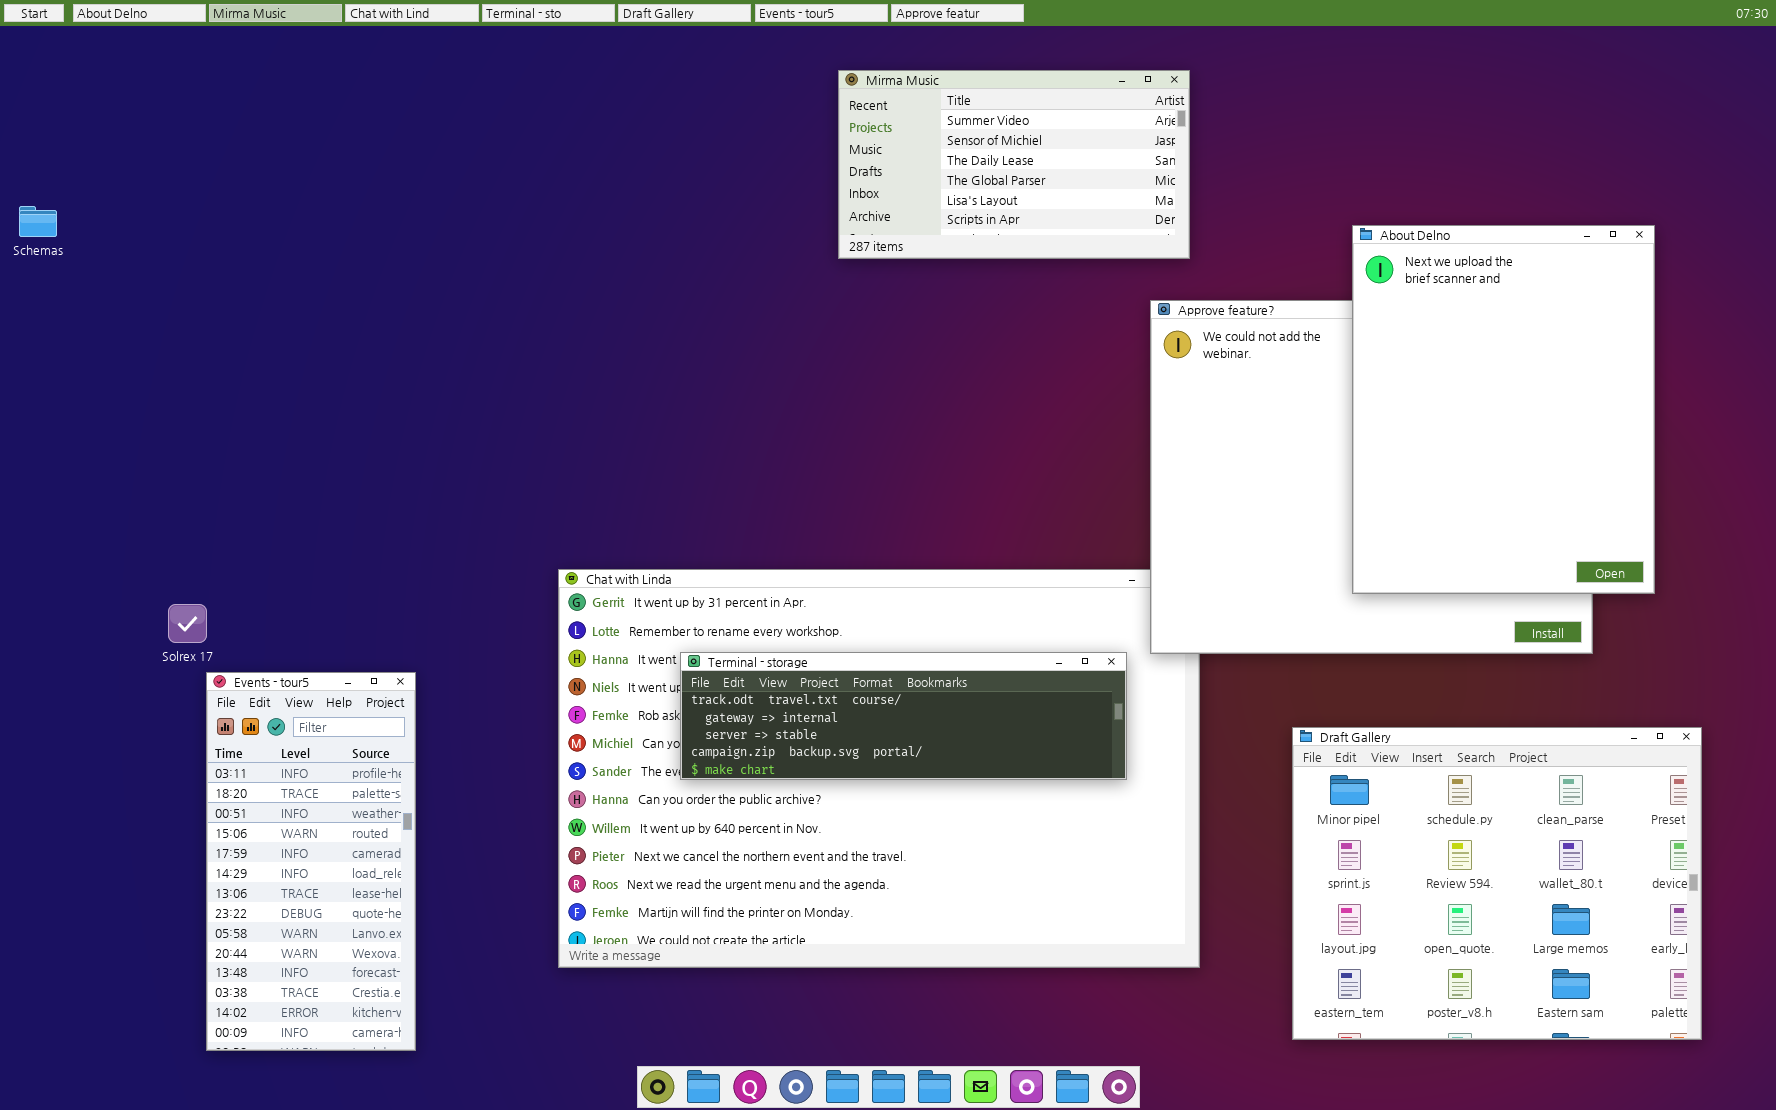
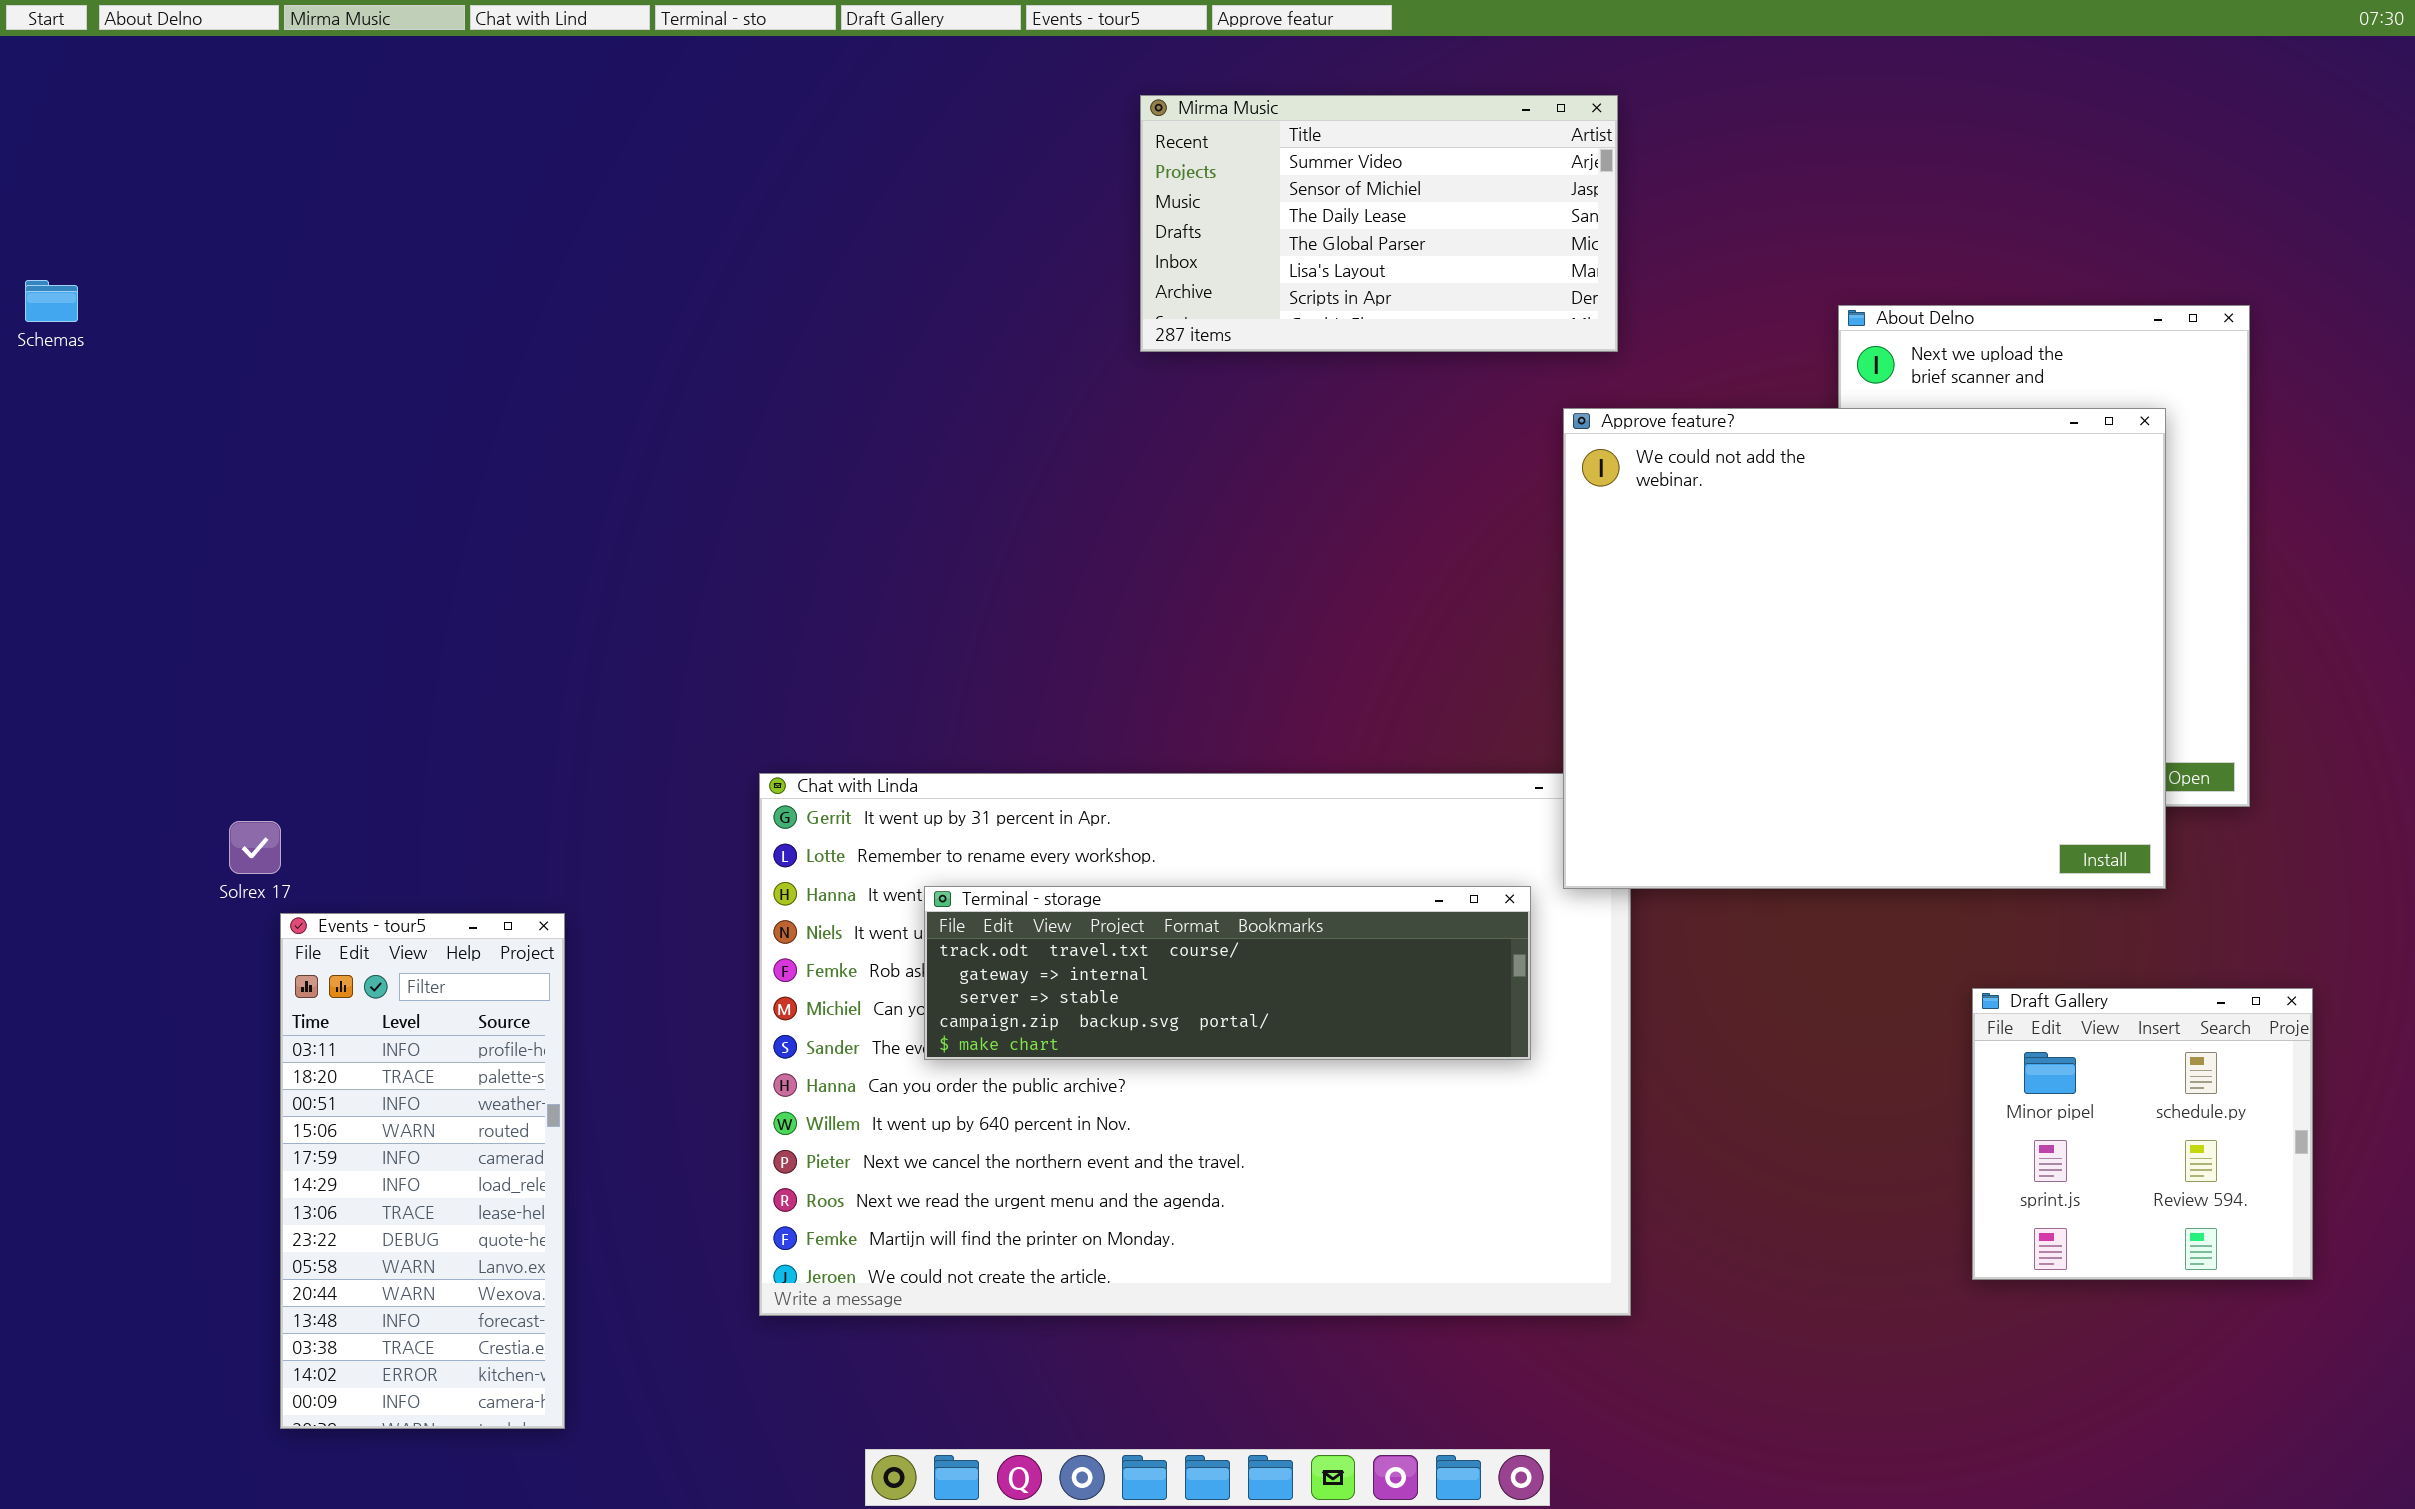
Approve feature?: [1150,300,1593,654] -> [1563,408,2166,889], raised
Draft Gallery: [1292,727,1702,1040] -> [1972,988,2313,1280], resized

